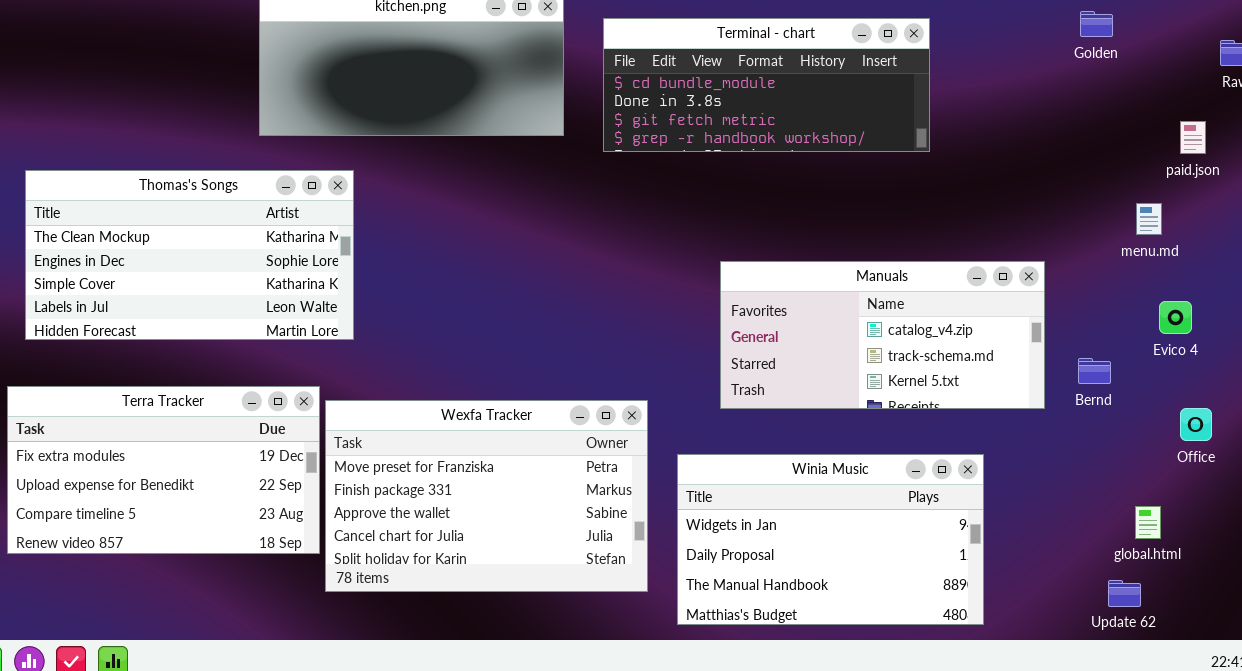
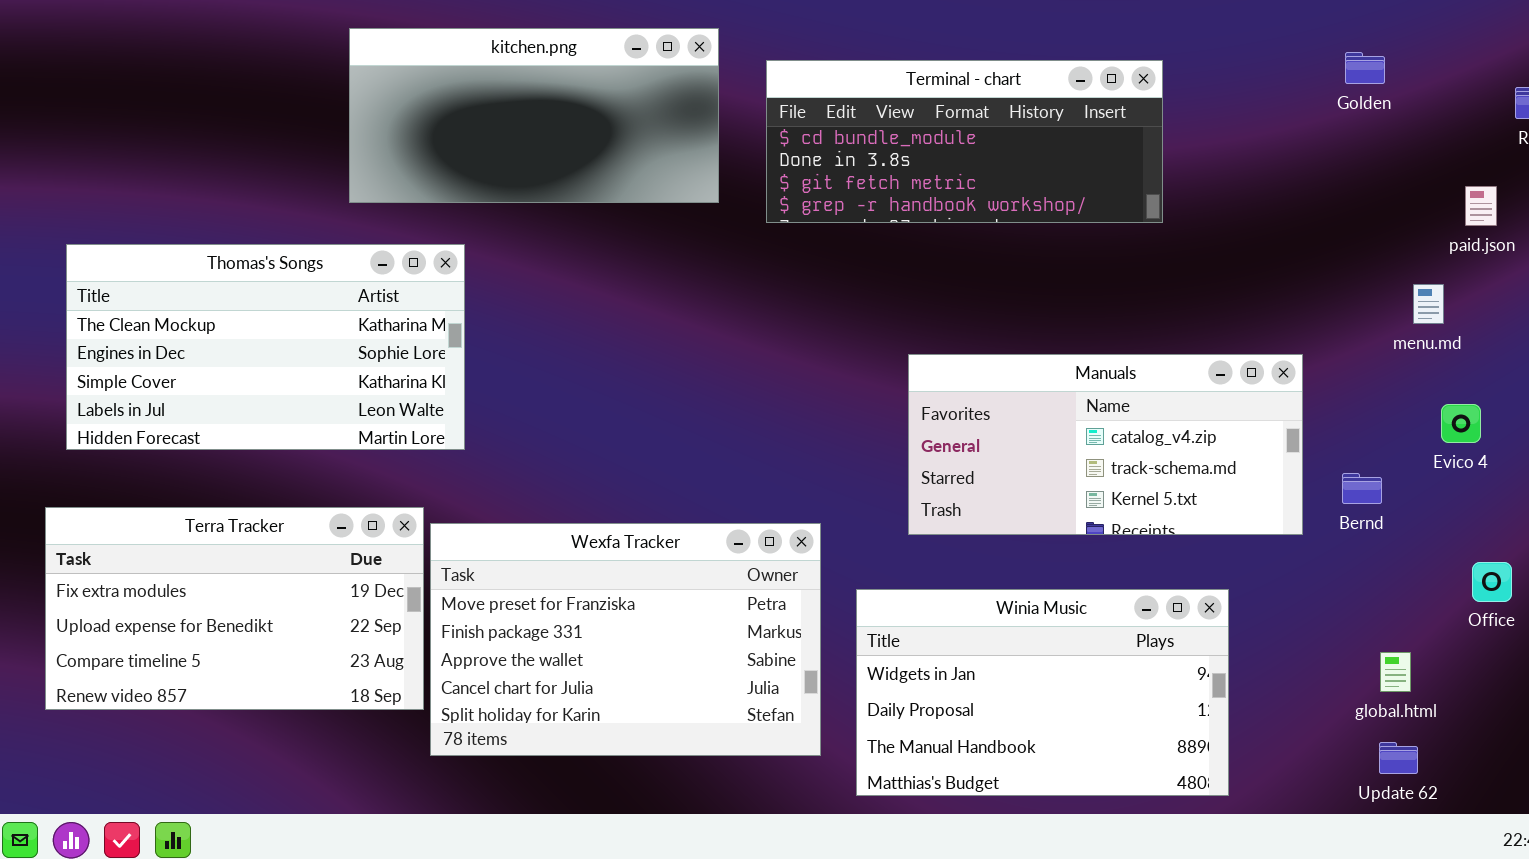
Office: [1180,408,1212,441] -> [1472,562,1512,602], moved
global.html: [1135,506,1161,539] -> [1380,652,1411,692], moved

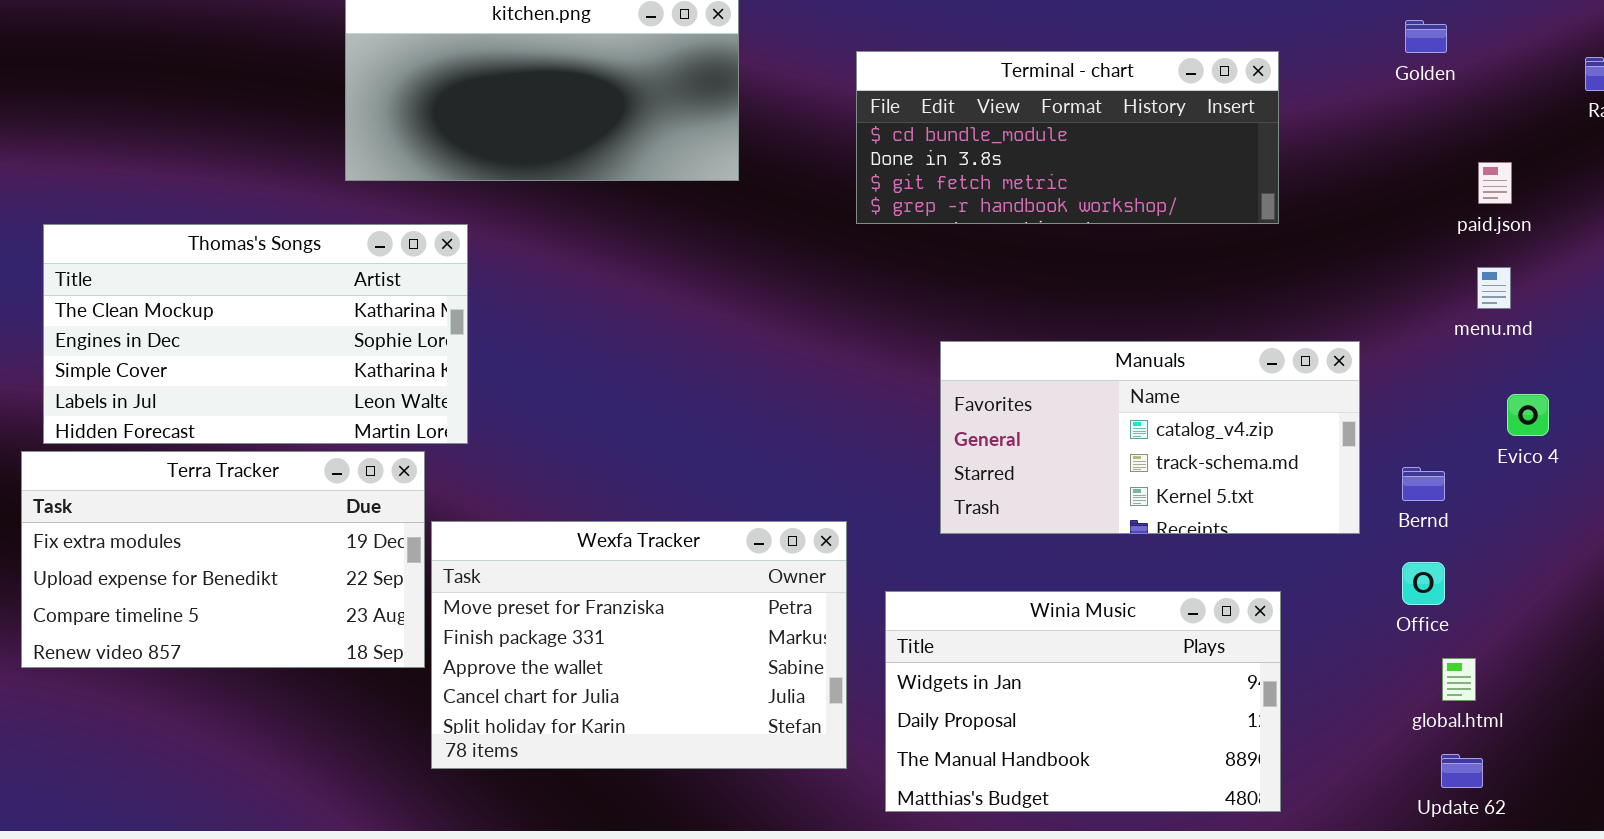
Terminal - chart: [766,60,1163,223] -> [856,51,1279,224], moved
paid.json: [1465,186,1497,226] -> [1478,162,1512,204], moved
Terra Tracker: [45,507,424,710] -> [21,451,425,668], moved
Office: [1472,562,1512,602] -> [1402,562,1445,605], moved

